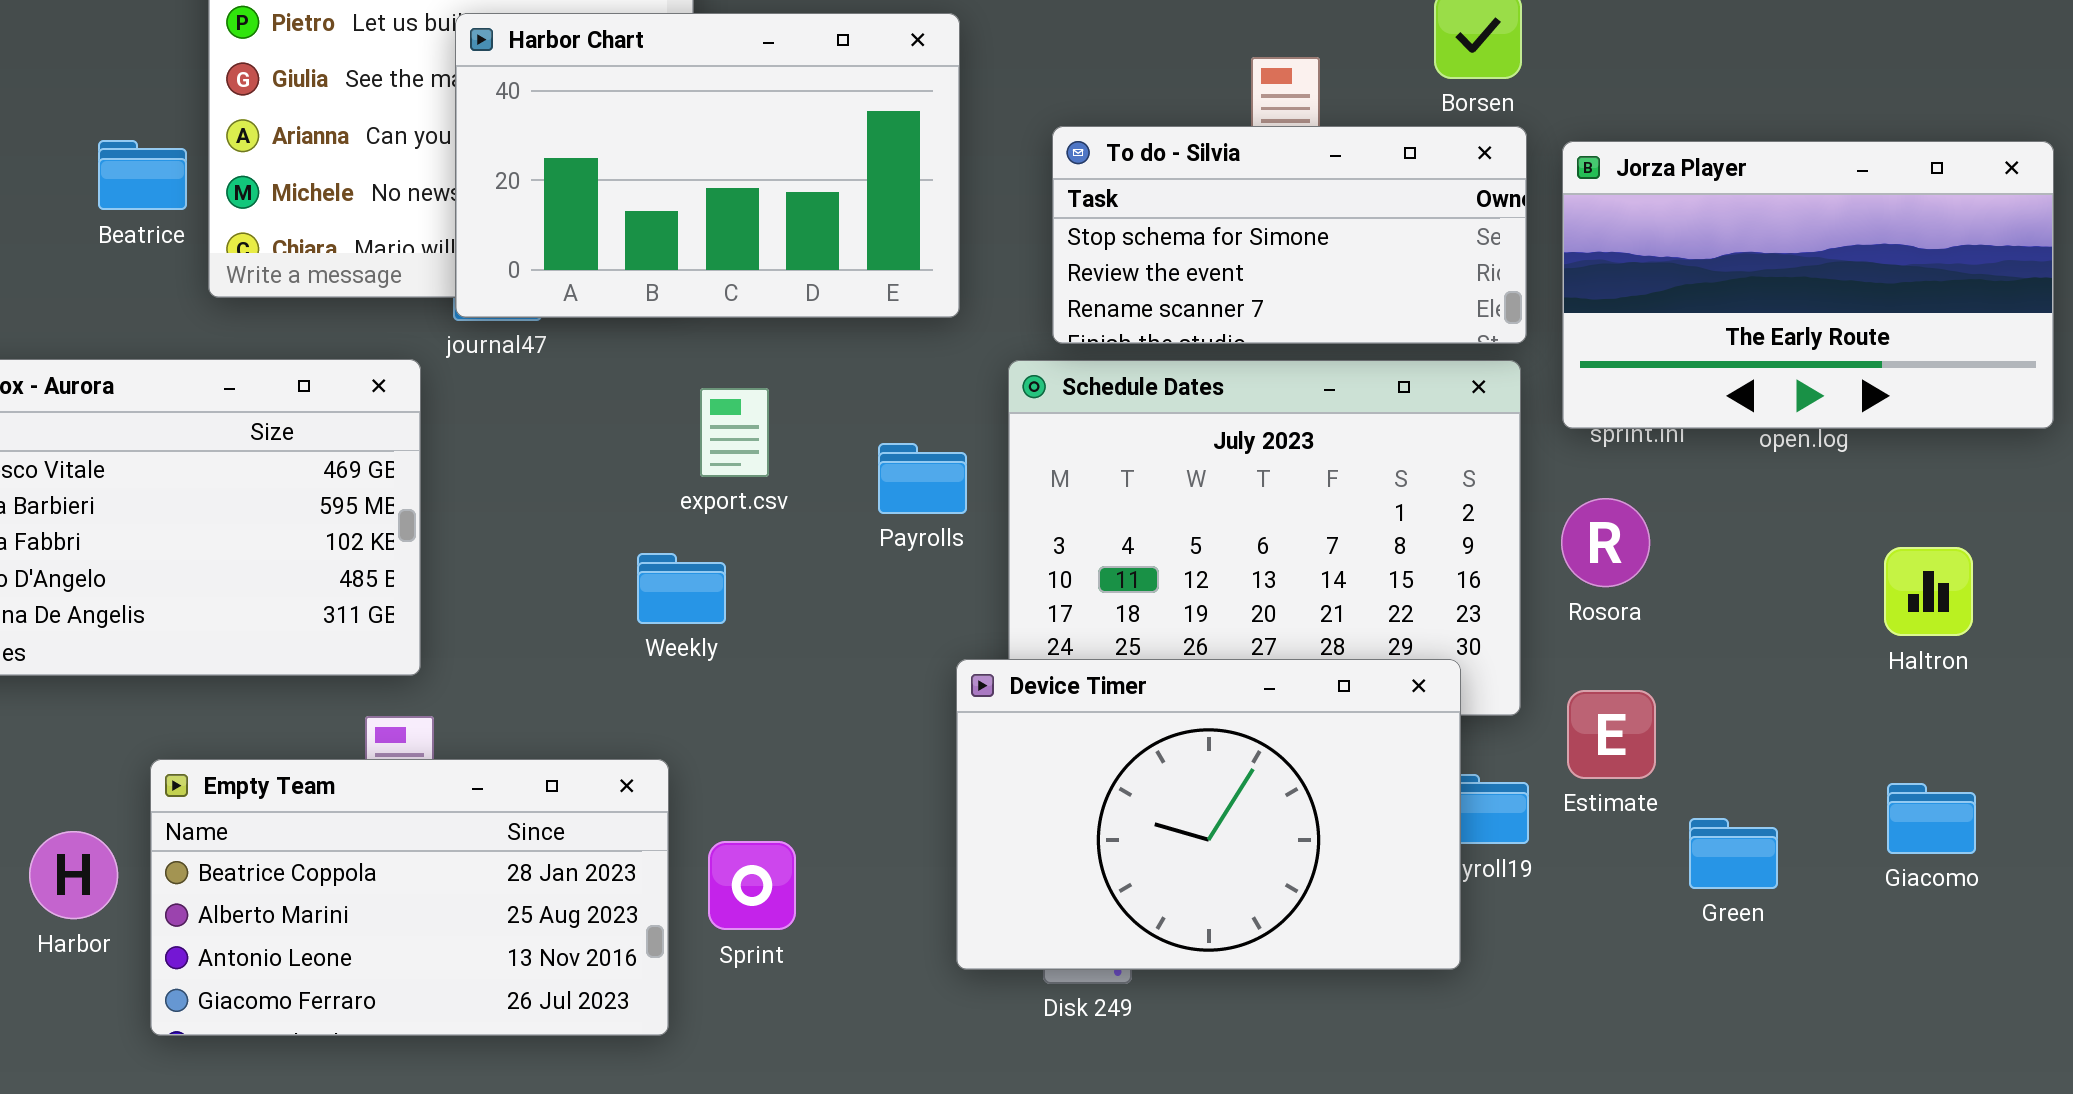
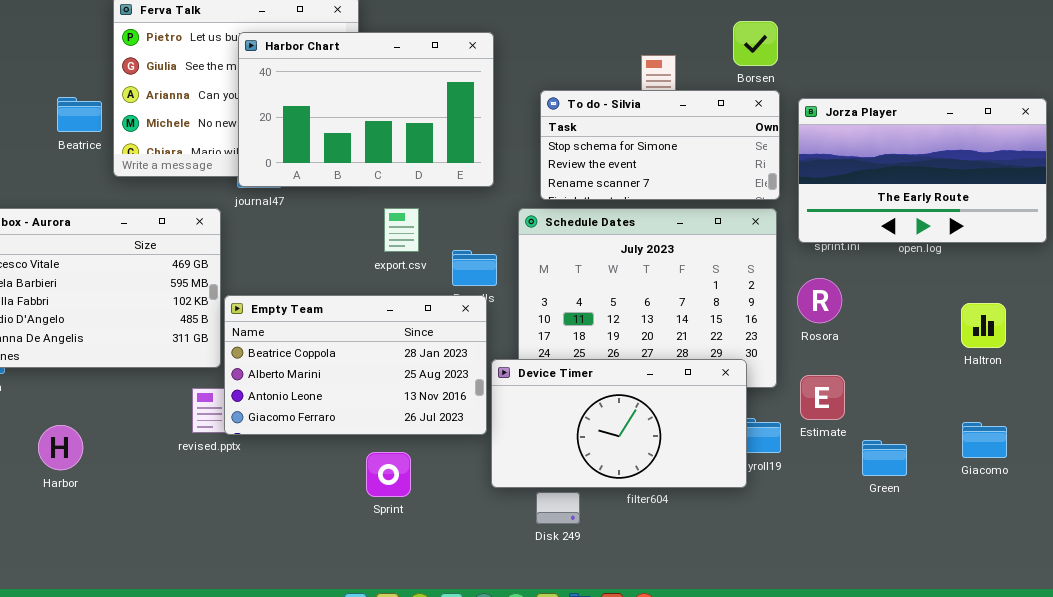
export.csv: [700,388,769,477] -> [384,208,419,252], moved
Device Timer: [956,659,1461,970] -> [491,359,747,488], resized
Empty Team: [150,759,669,1036] -> [224,295,487,435], moved
Harbor: [29,831,118,919] -> [38,425,83,470], moved

